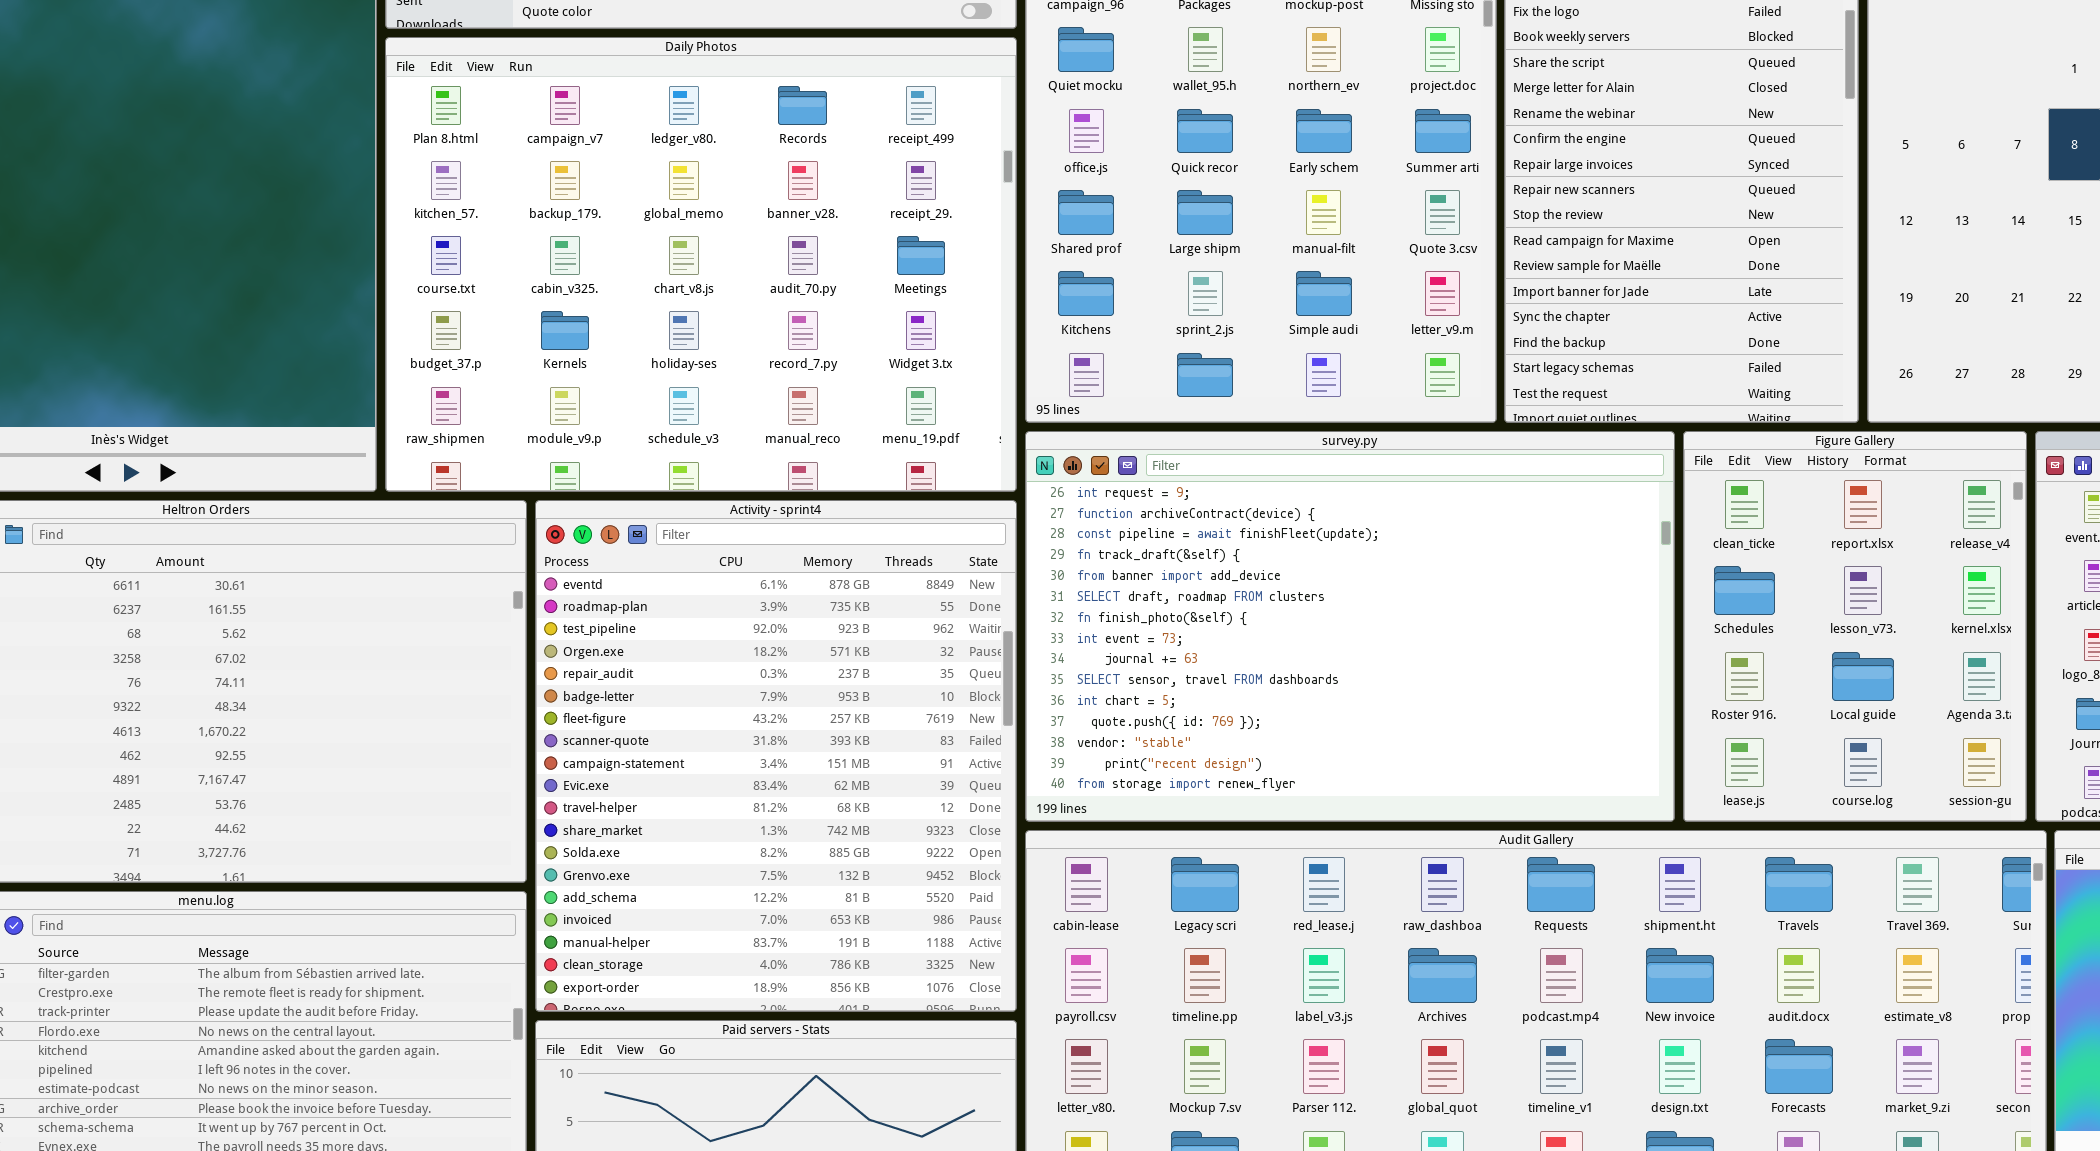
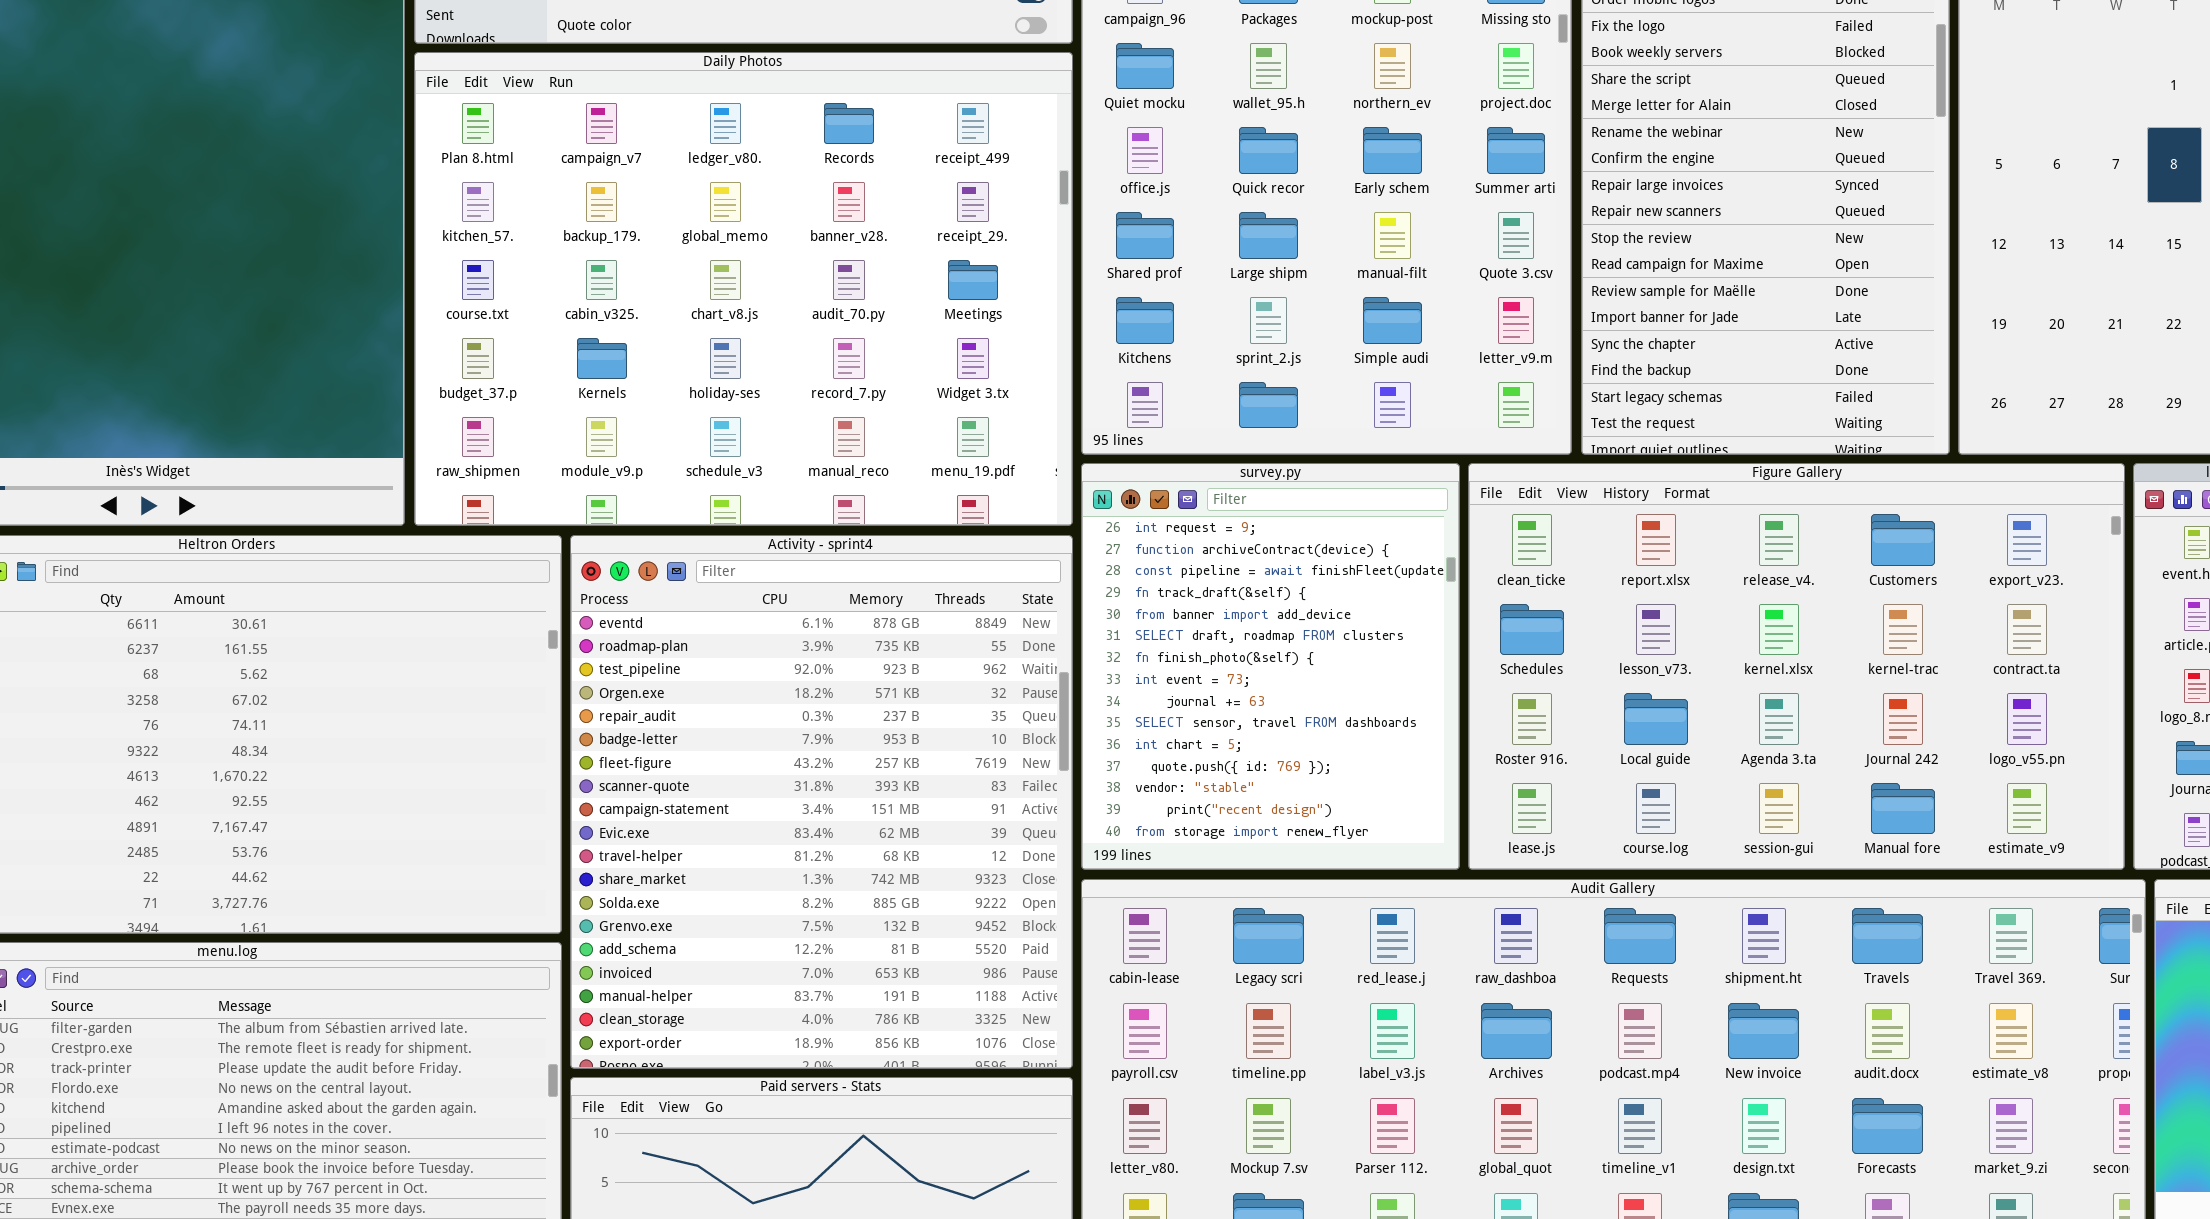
survey.py: [1025,431,1675,822] -> [1081,463,1460,870], resized
Figure Gallery: [1683,431,2027,822] -> [1468,463,2125,870], resized

